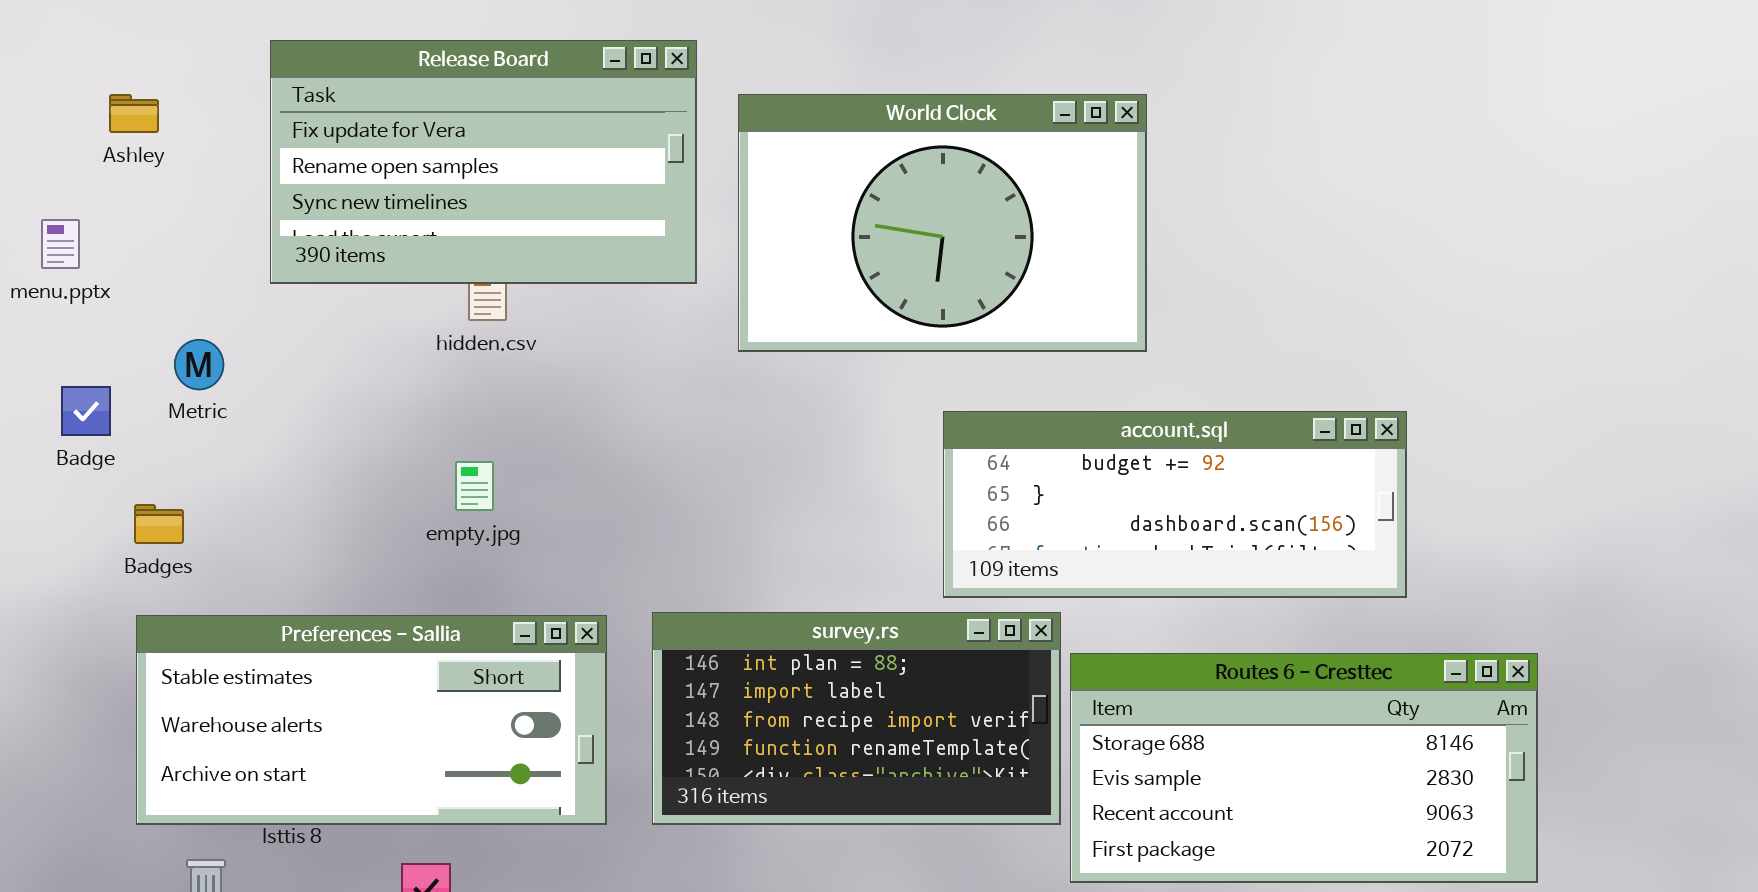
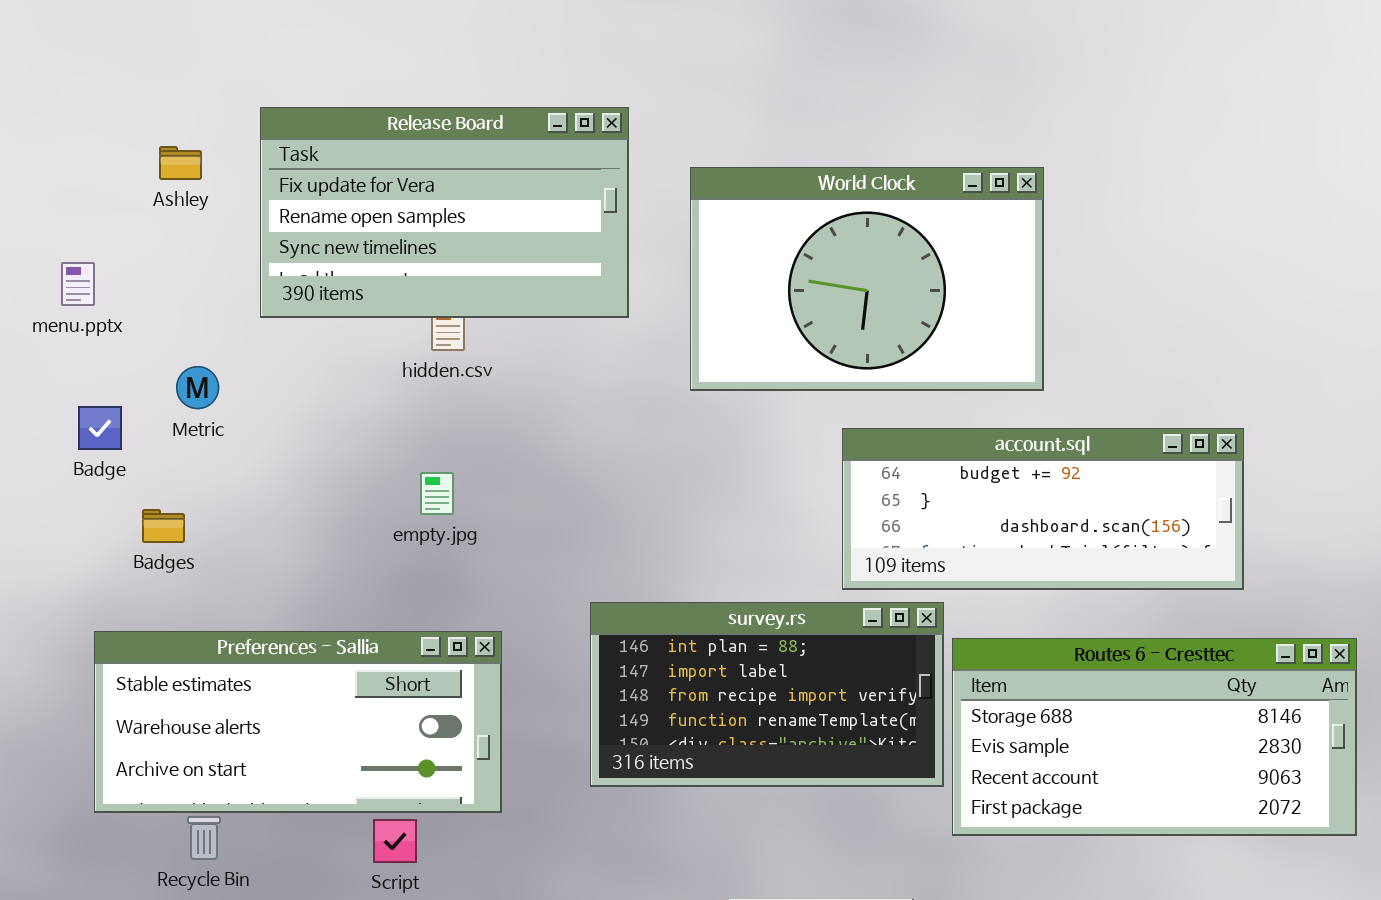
Ashley: [109,94,159,133] -> [159,146,202,180], moved
World Clock: [738,94,1147,352] -> [690,167,1044,391], moved
Preferences - Sallia: [136,615,607,825] -> [94,631,502,813], moved

